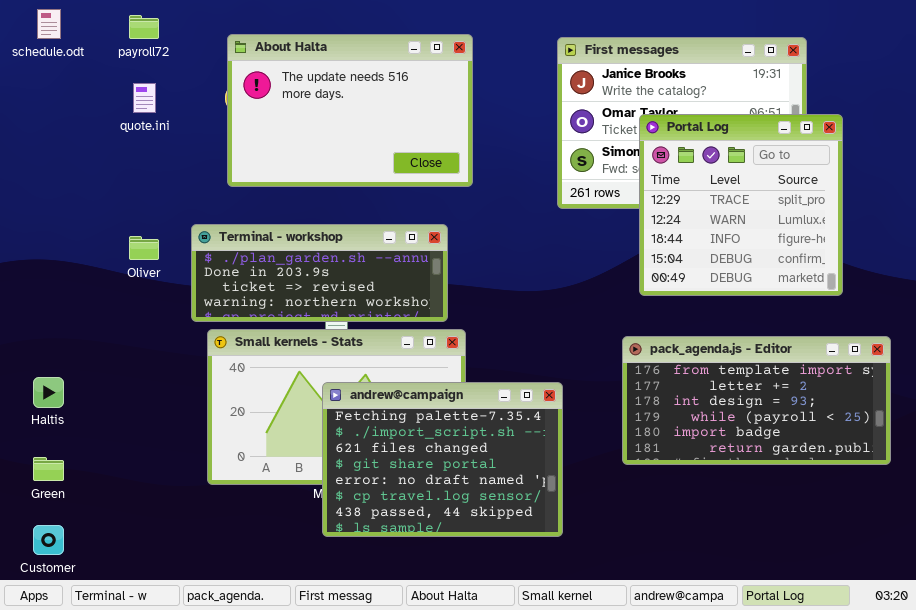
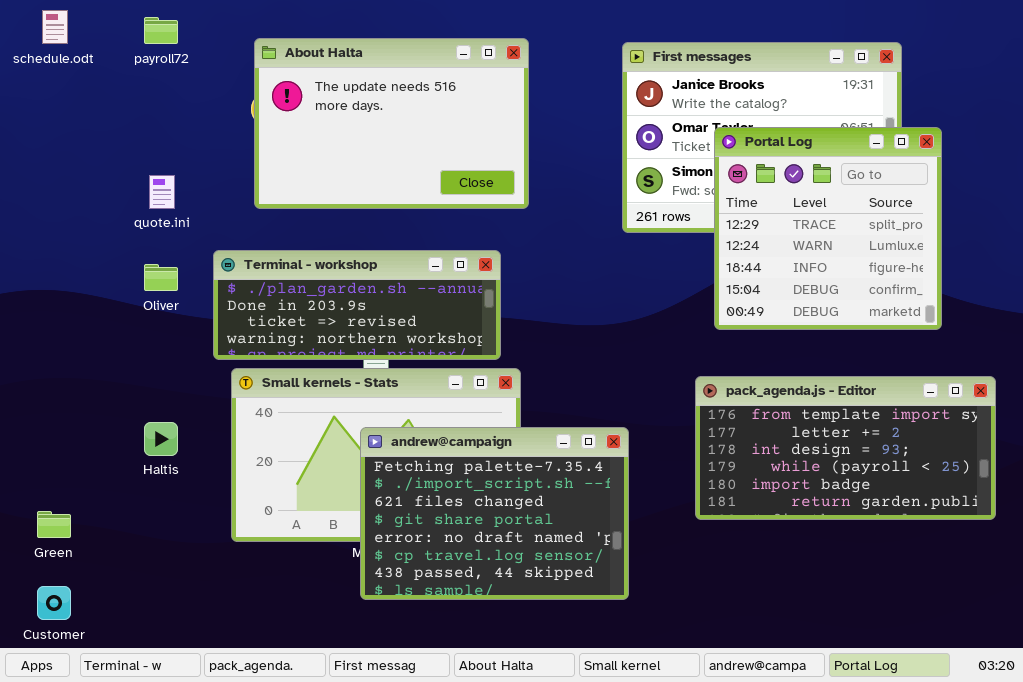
quote.ini: [133,83,156,113] -> [149,175,175,209], moved
Haltis: [33,377,64,408] -> [144,422,178,456], moved

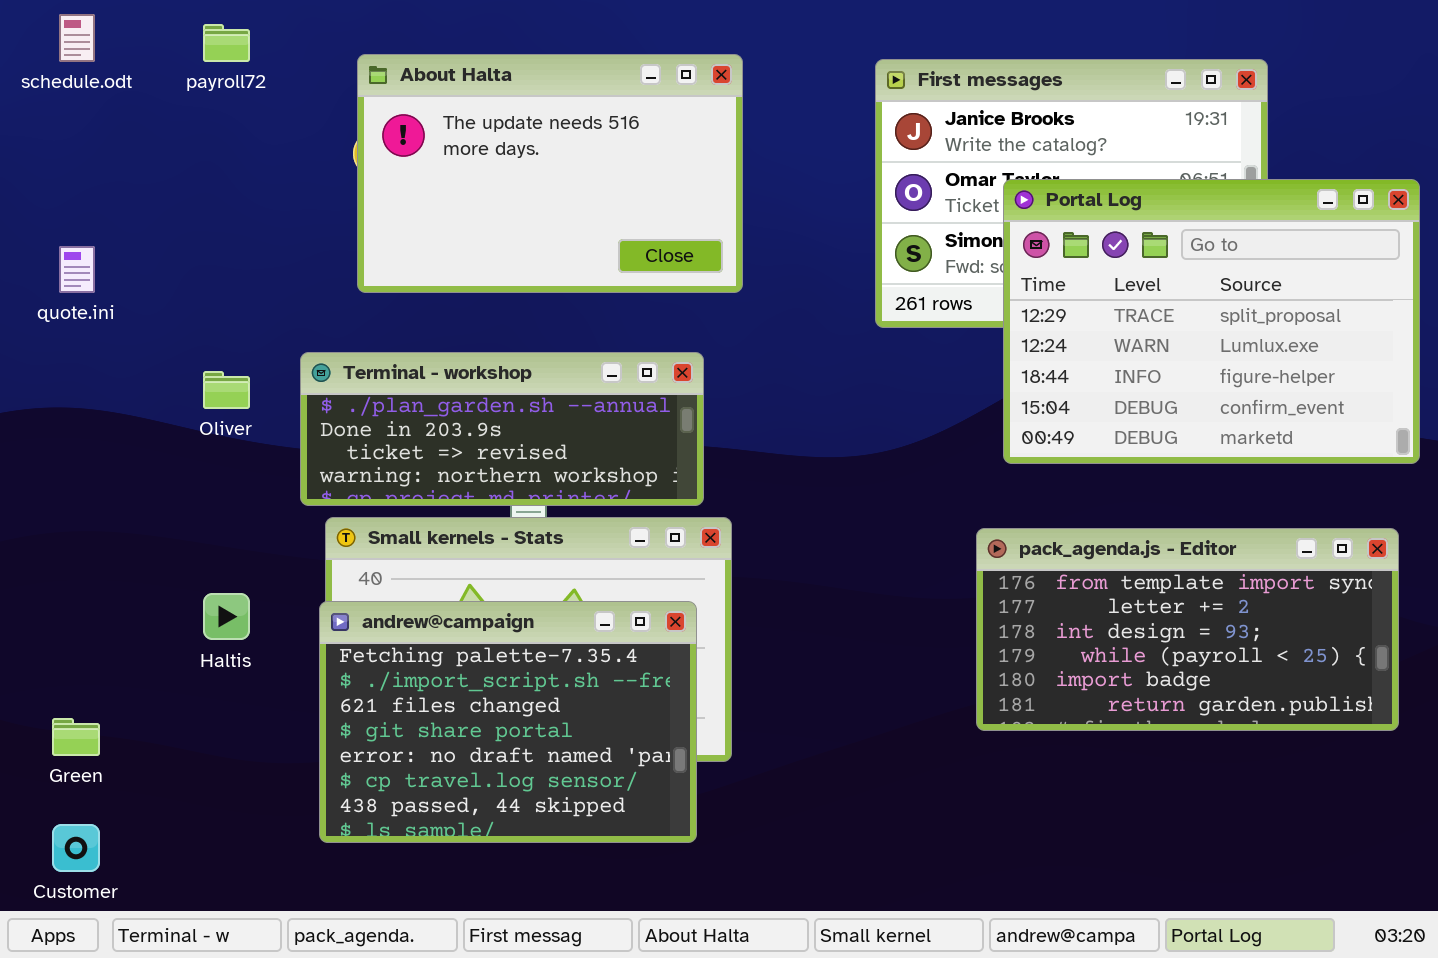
Portal Log: [714,127,942,330] -> [1003,179,1420,464], resized
quote.ini: [149,175,175,209] -> [59,246,95,293], moved
andrew@campaign: [360,427,629,600] -> [319,601,697,843], moved

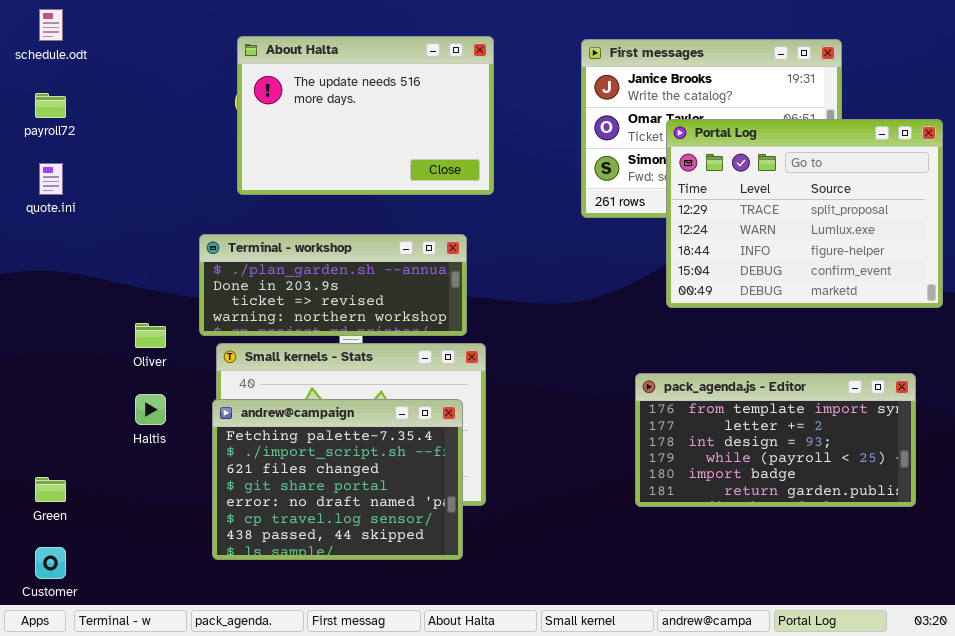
payroll72: [203,24,250,62] -> [35,93,66,118], moved
Oliver: [203,371,250,409] -> [135,323,166,348], moved
pack_agenda.js - Editor: [976,528,1399,731] -> [635,373,916,507], moved

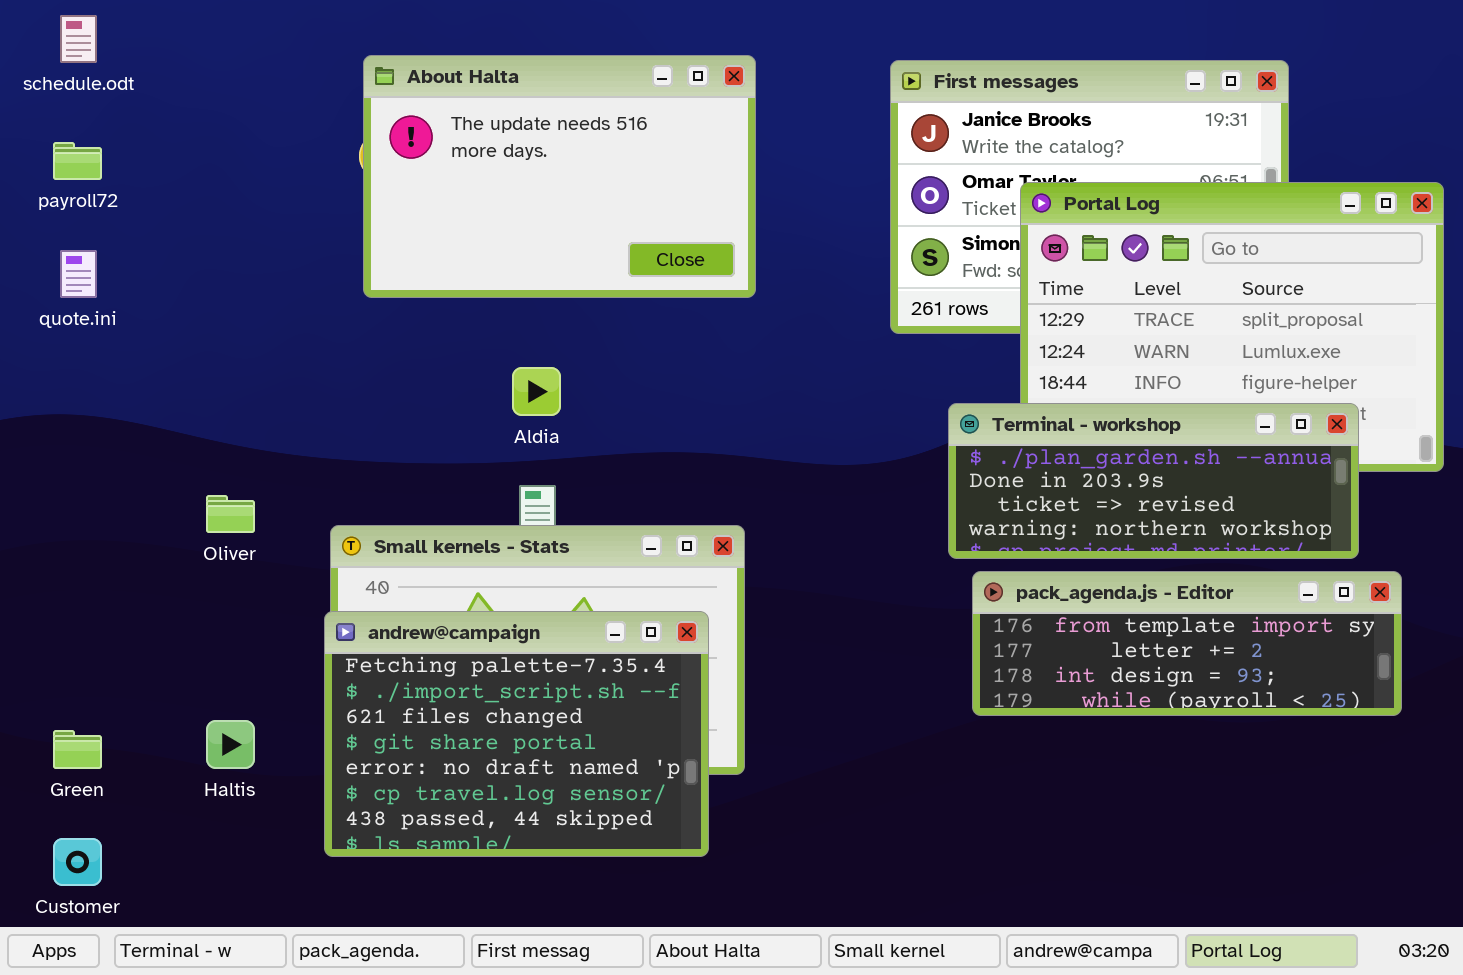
Terminal - workshop: [199,234,467,336] -> [948,403,1359,559], moved
pack_agenda.js - Editor: [635,373,916,507] -> [972,571,1402,716], resized
Haltis: [135,394,166,425] -> [206,720,255,769], moved

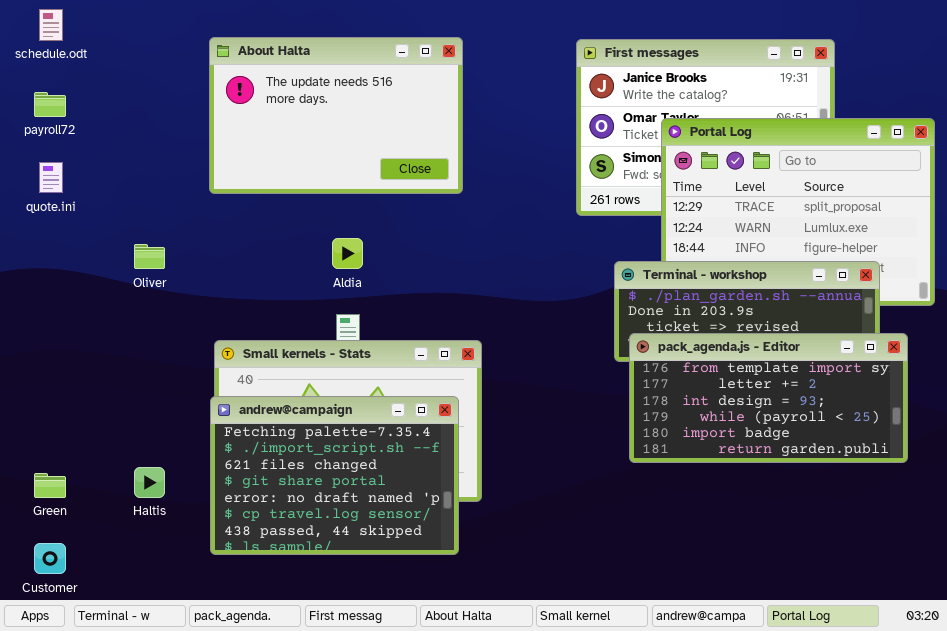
About Halta: [363,55,756,298] -> [209,37,463,194], moved
Oliver: [206,495,255,533] -> [134,244,165,269], moved
pack_agenda.js - Editor: [972,571,1402,716] -> [629,333,908,463], resized

